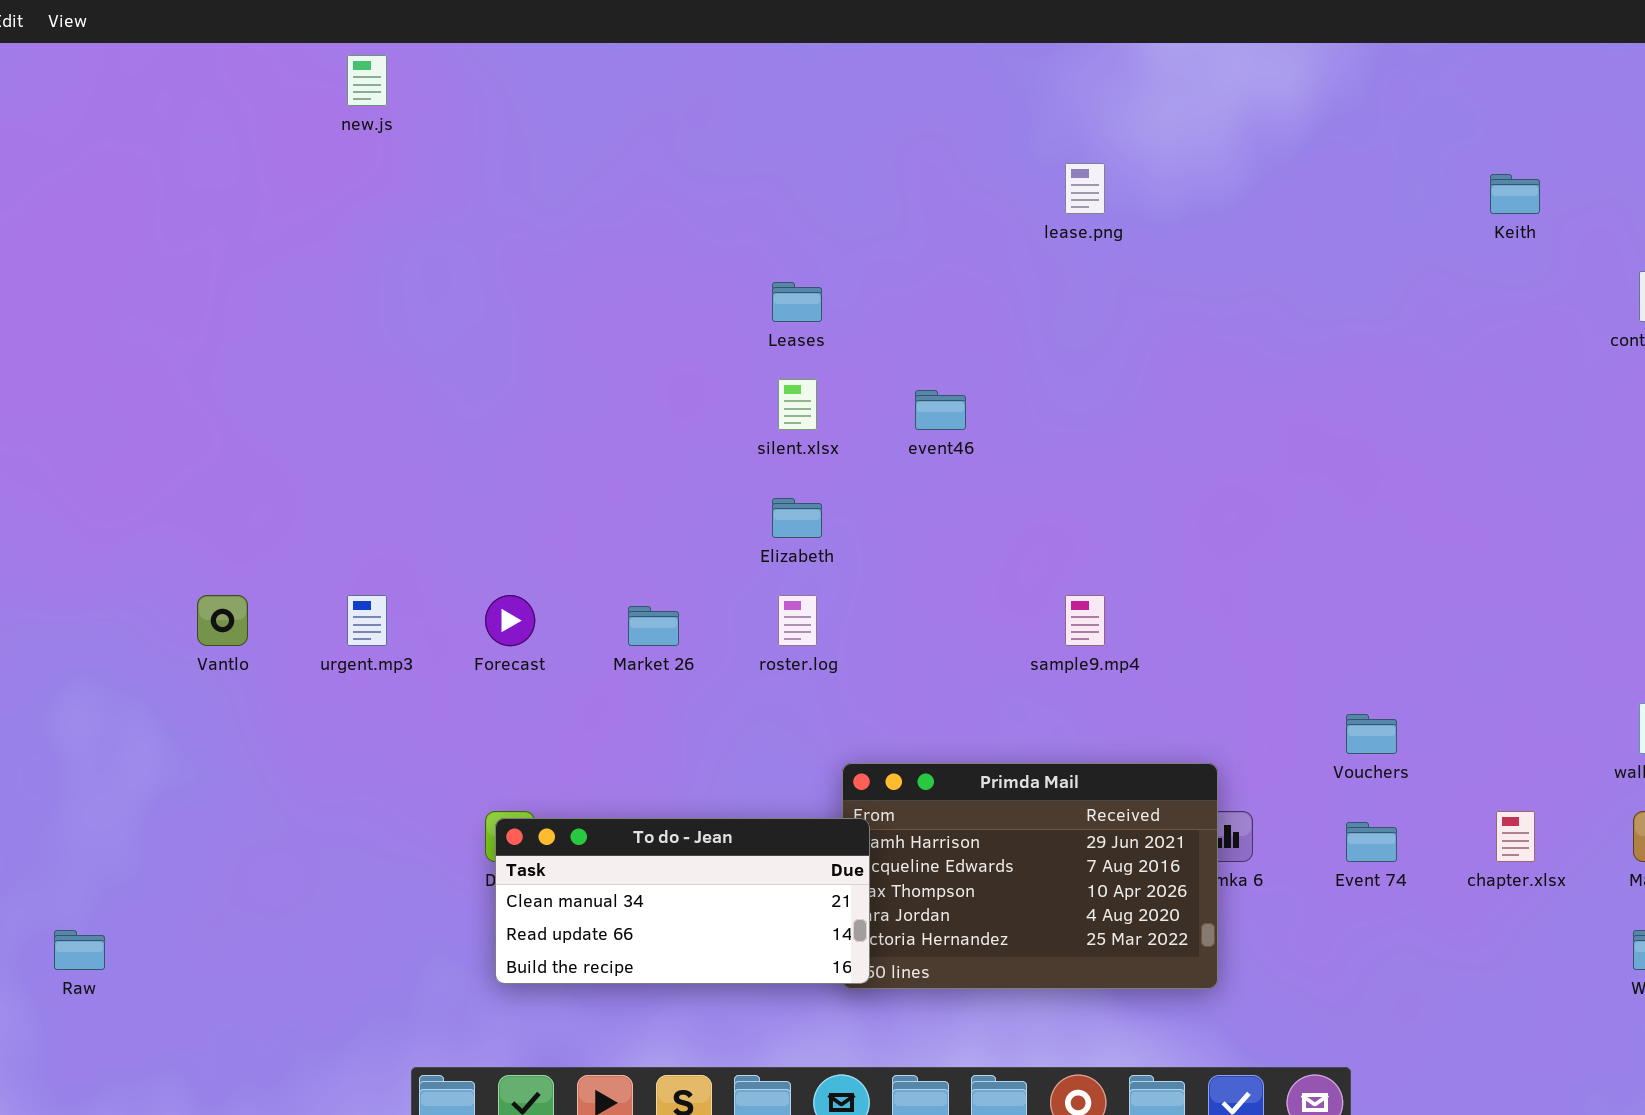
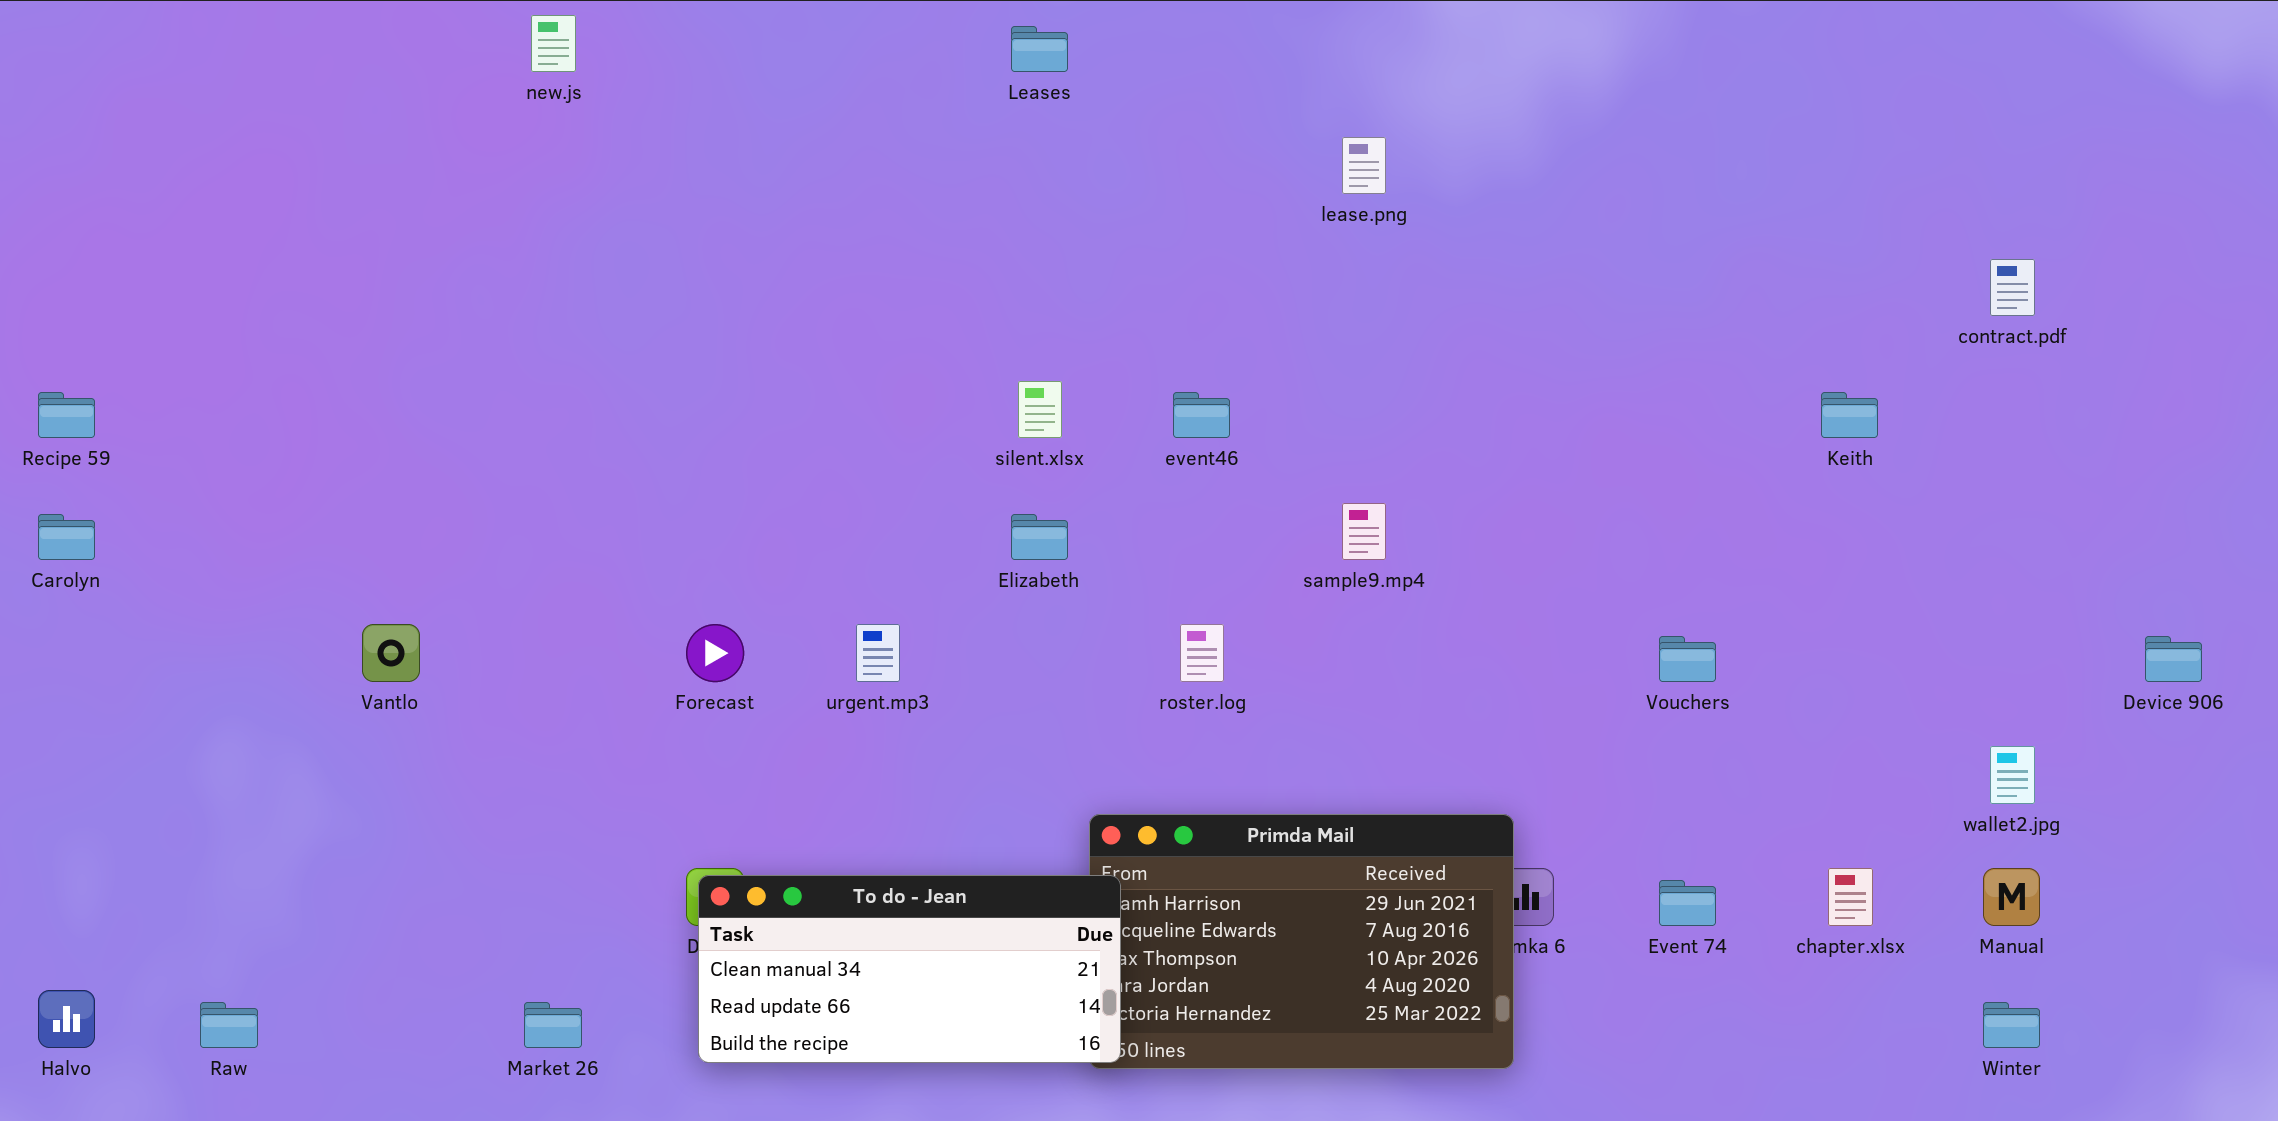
Keith: [1490,174,1540,214] -> [1821,392,1878,438], moved
Leases: [772,282,822,322] -> [1011,26,1068,72], moved
urgent.mp3: [347,595,387,646] -> [856,624,900,682], moved
roster.log: [778,595,817,646] -> [1180,624,1224,682], moved
sample9.mp4: [1065,595,1105,646] -> [1342,503,1386,560], moved
Market 26: [628,606,679,646] -> [524,1002,582,1048], moved
Vouchers: [1346,714,1397,754] -> [1659,636,1716,682], moved

